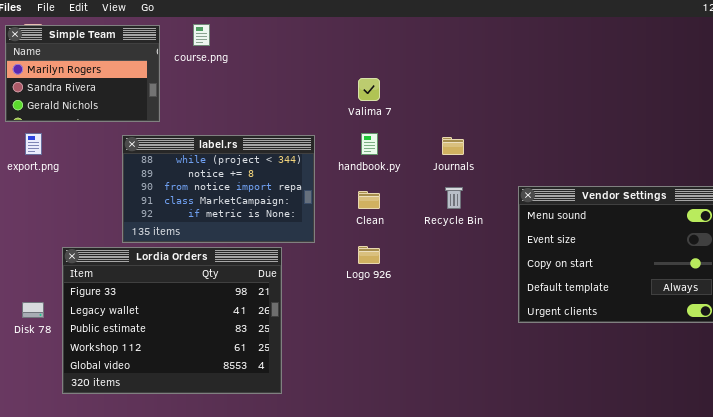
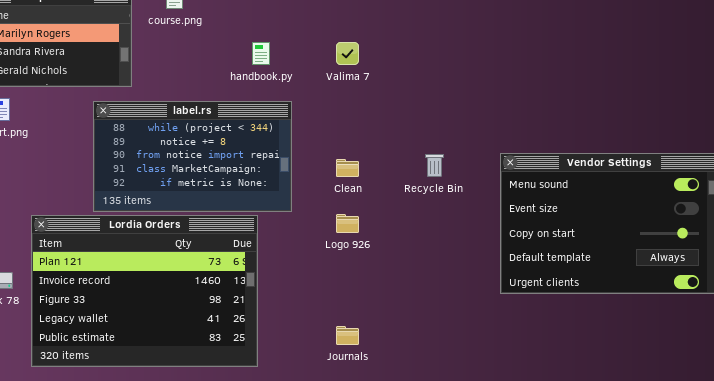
handbook.py: [361,133,378,155] -> [252,42,270,65], moved
Journals: [442,137,464,155] -> [336,326,359,345], moved
Lordia Orders: [62,247,282,394] -> [31,215,258,367], scrolled up 2 rows

